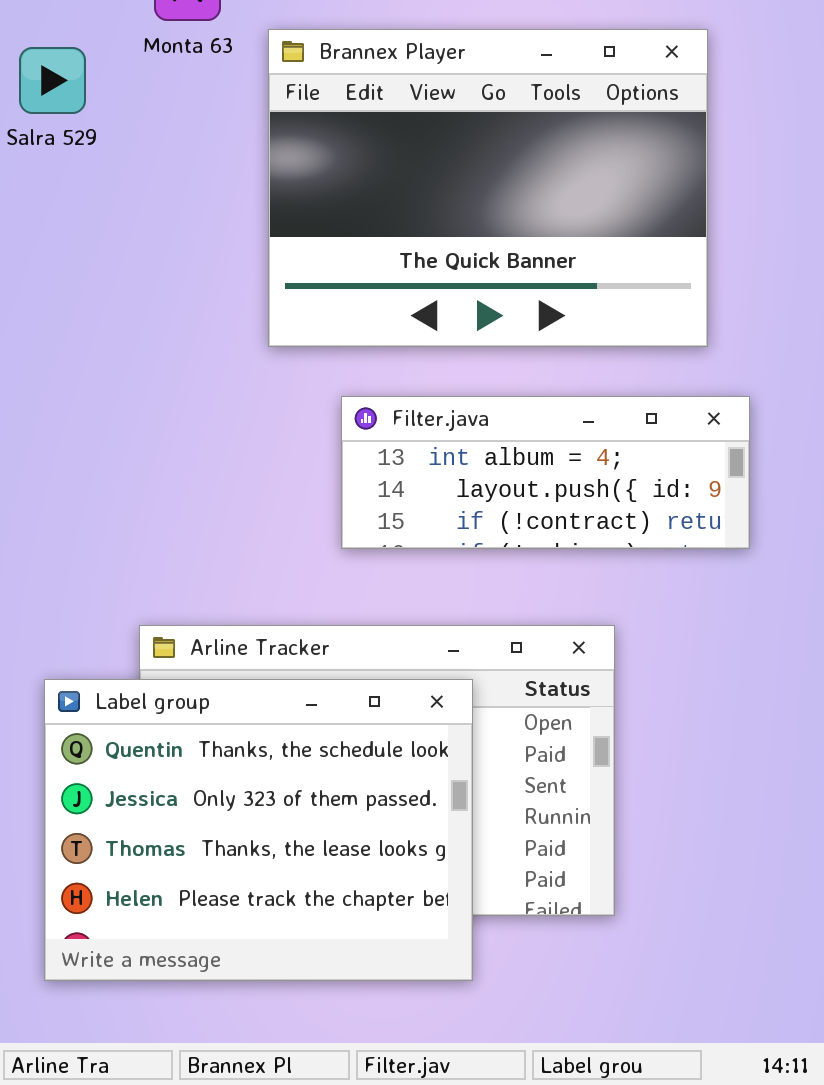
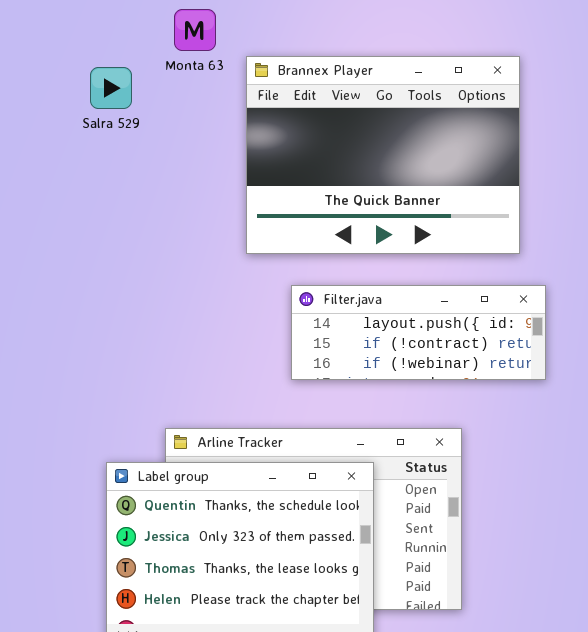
Filter.java: [341,396,750,549] -> [291,285,546,380], scrolled down 1 row

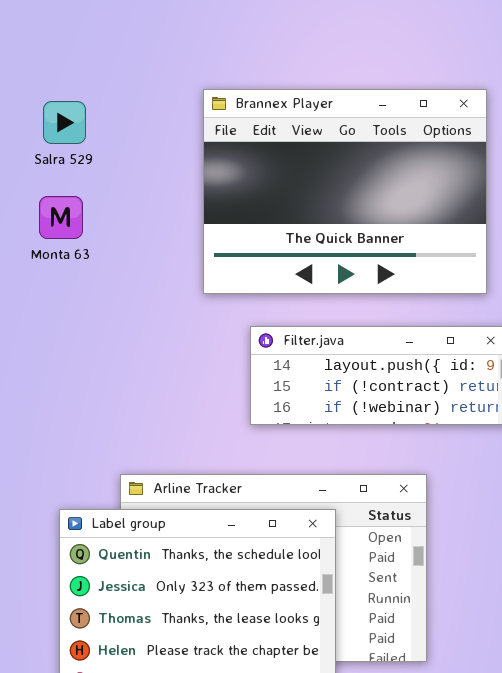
Monta 63: [174,9,216,51] -> [39,196,83,239], moved

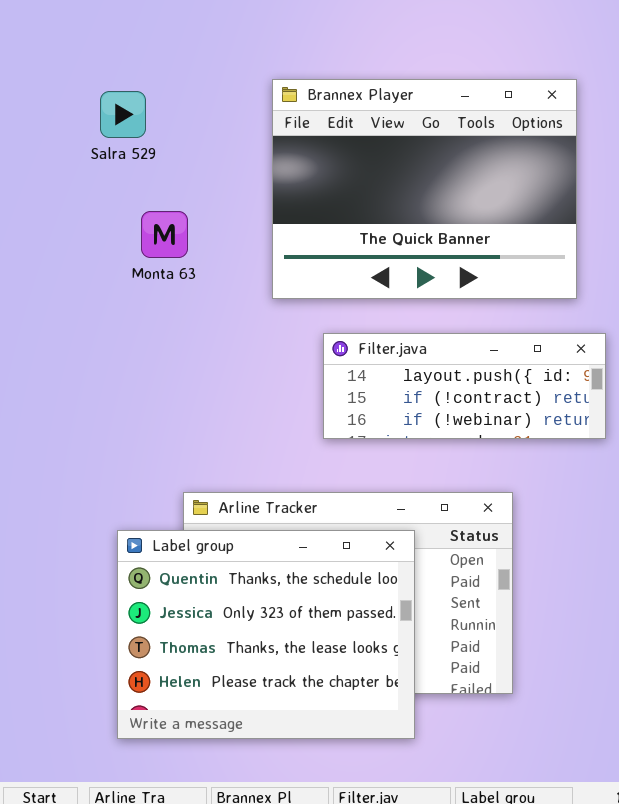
Monta 63: [39,196,83,239] -> [141,211,188,258], moved

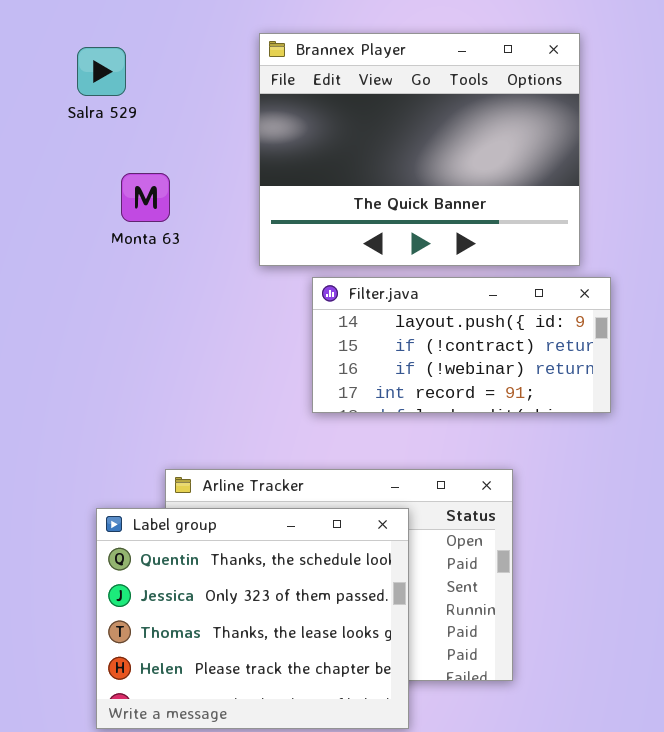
Filter.java: [323,333,606,439] -> [312,277,611,413], resized

